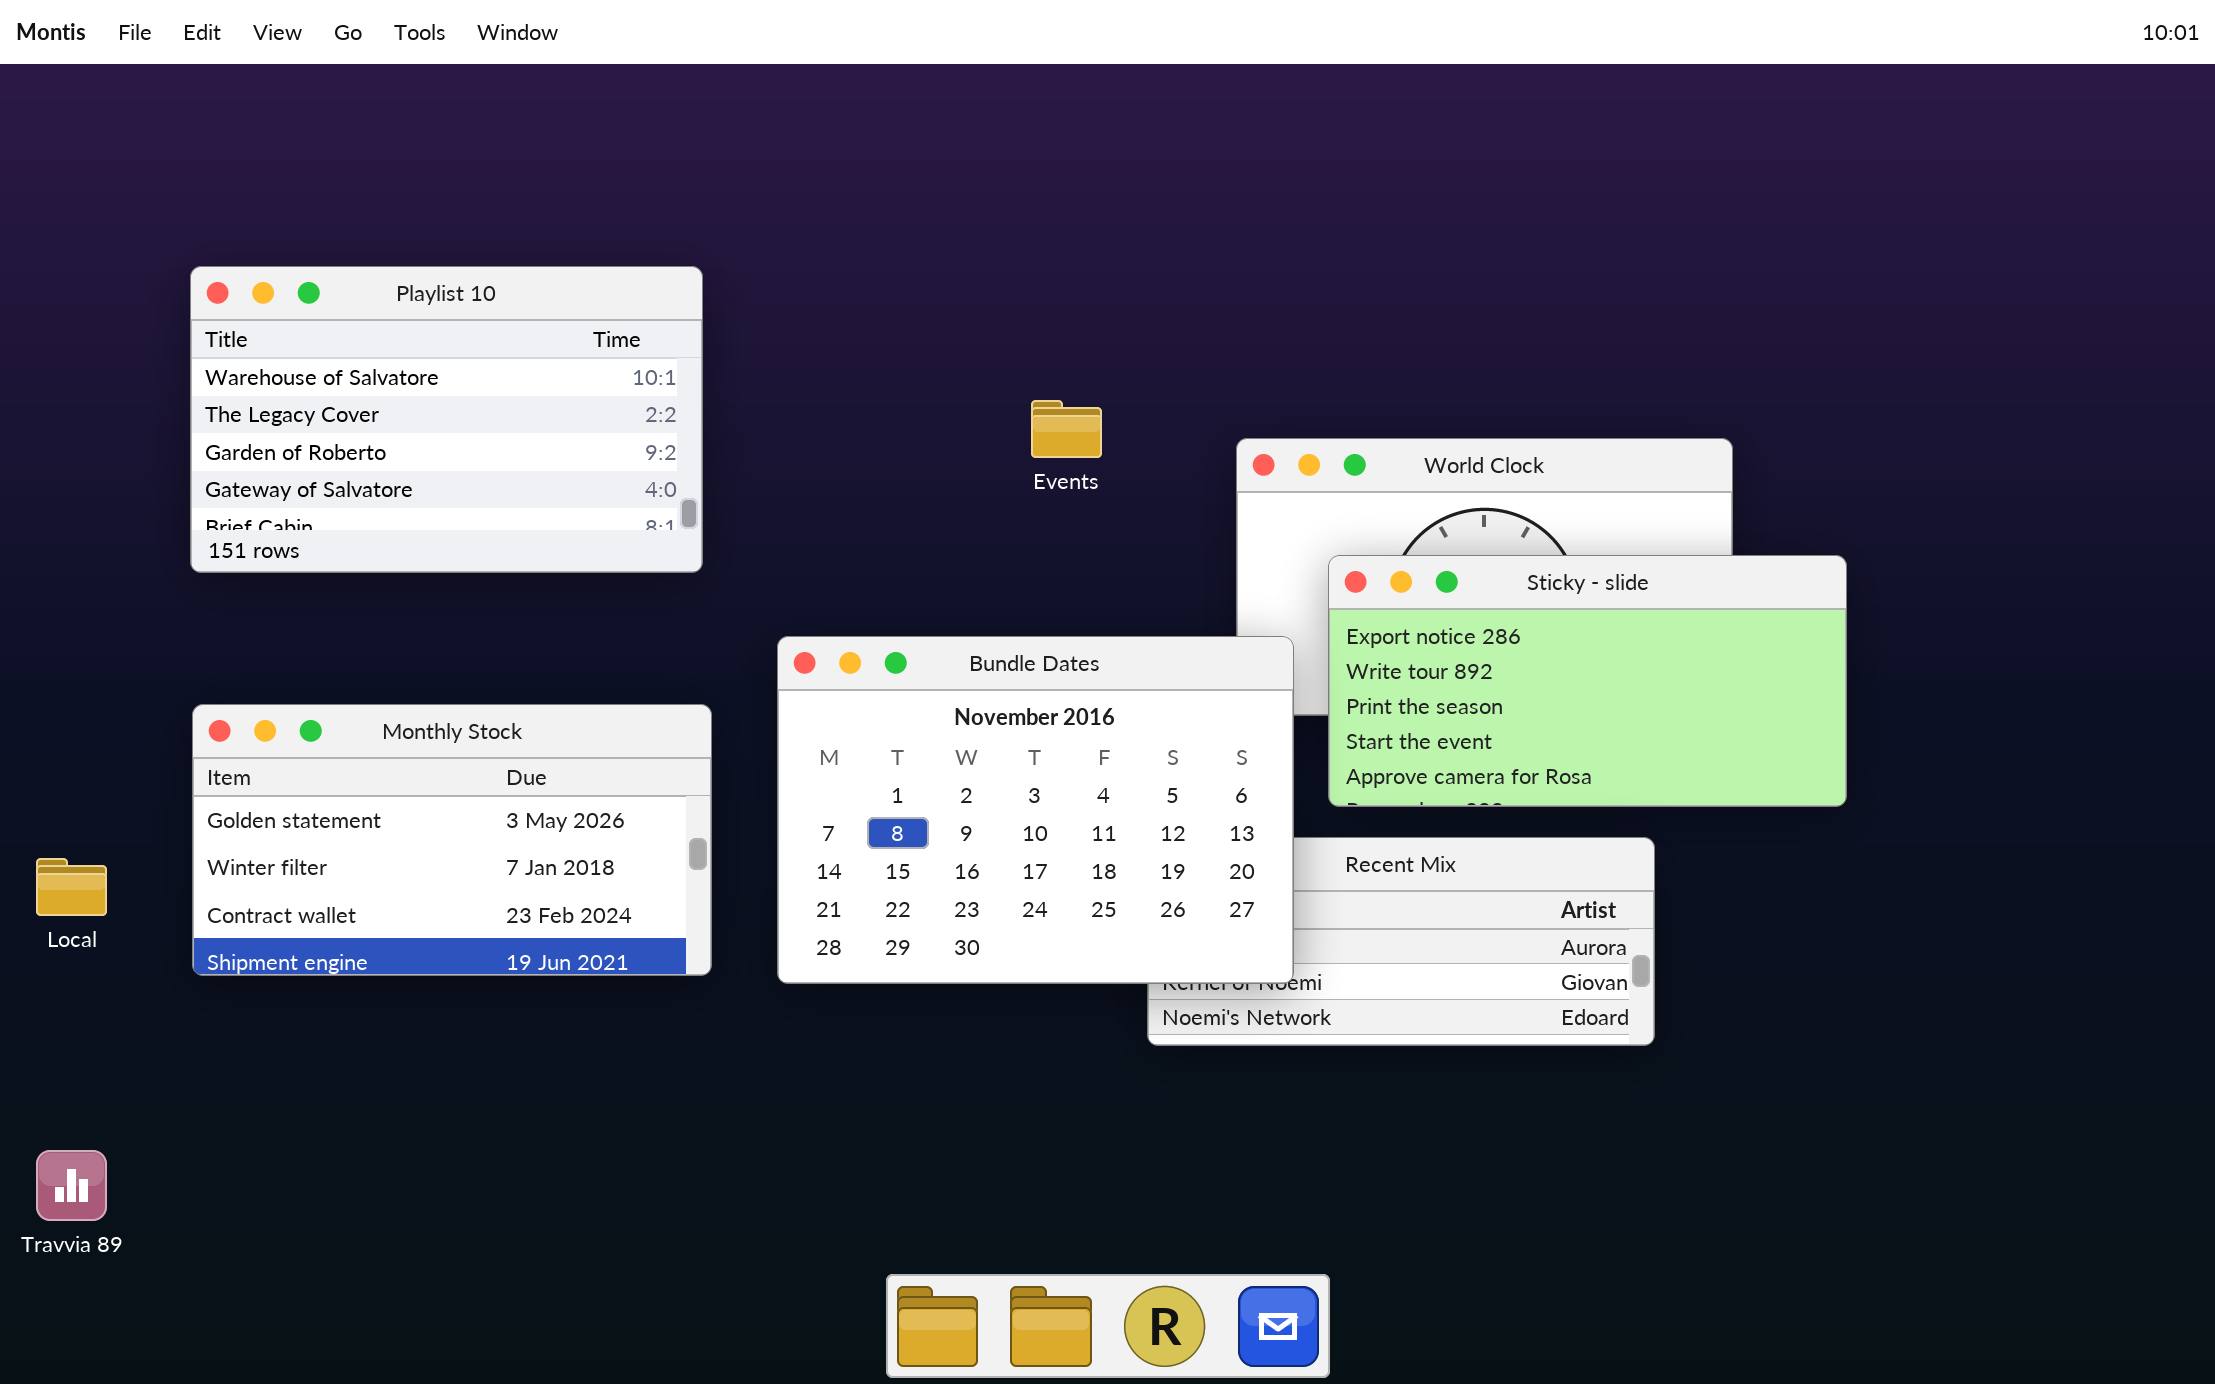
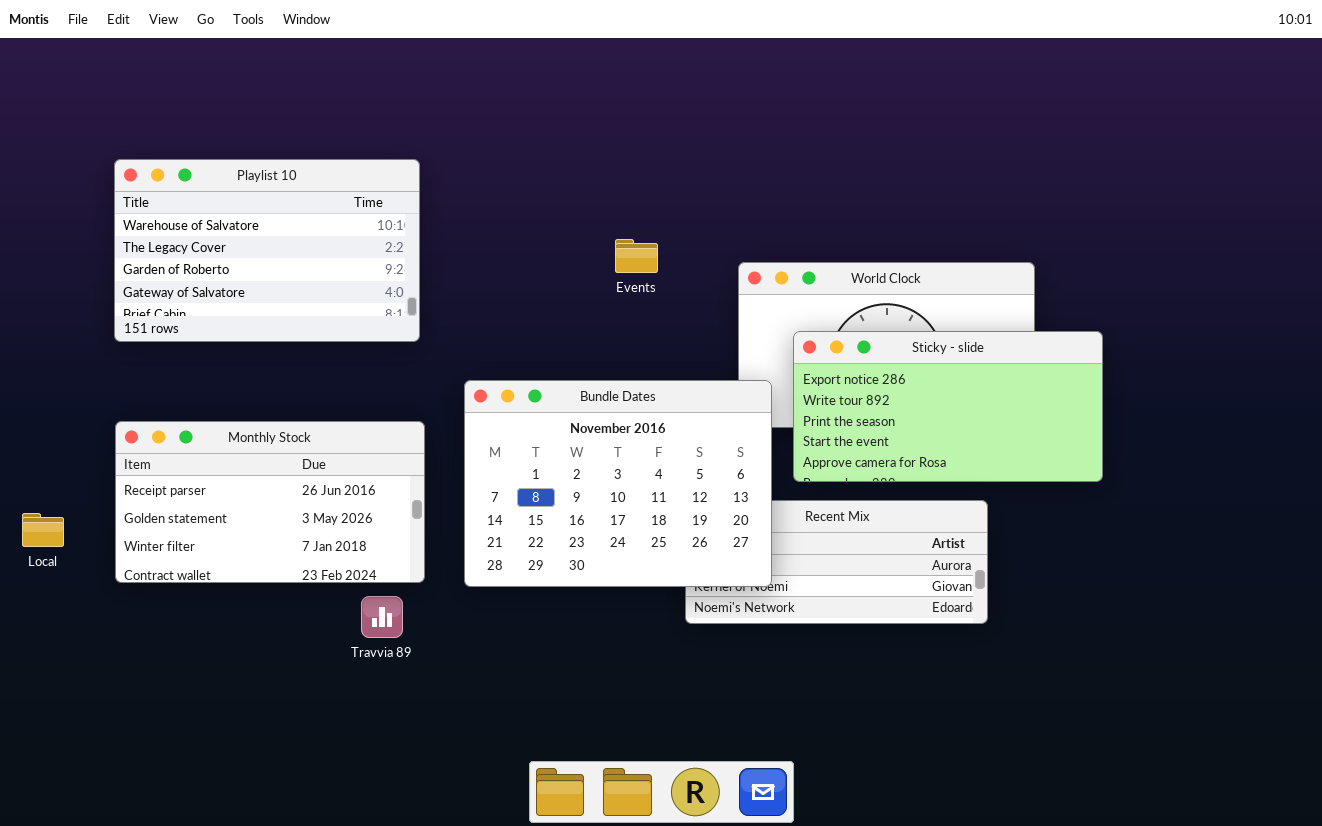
Monthly Stock: [192,704,712,976] -> [115,421,425,583], scrolled up 1 row
Travvia 89: [36,1150,107,1221] -> [361,596,403,638], moved

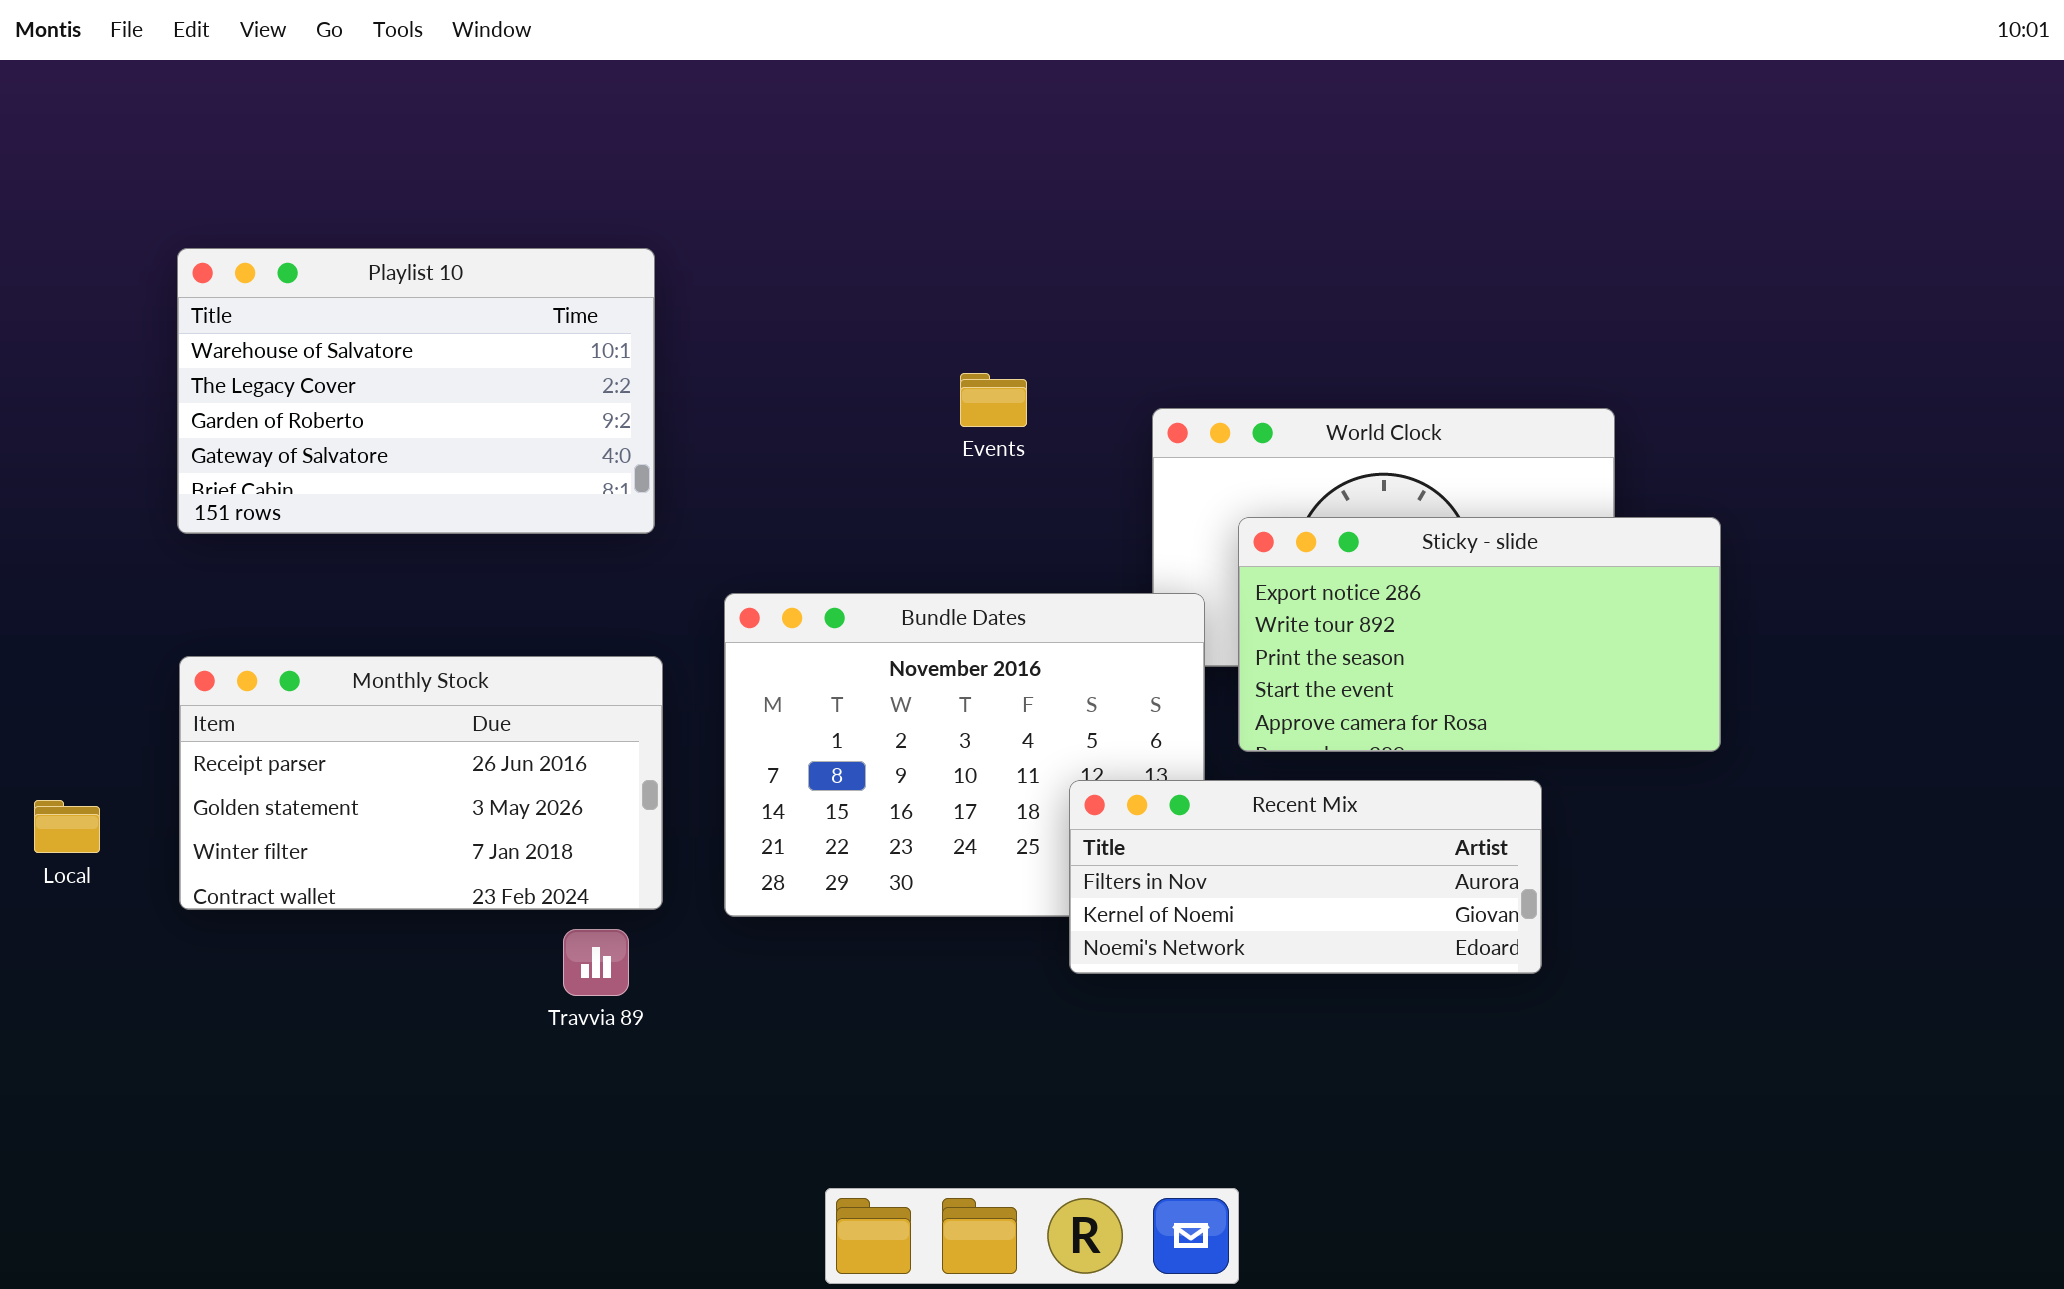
Recent Mix: [685,500,988,624] -> [1069,780,1542,974], raised

